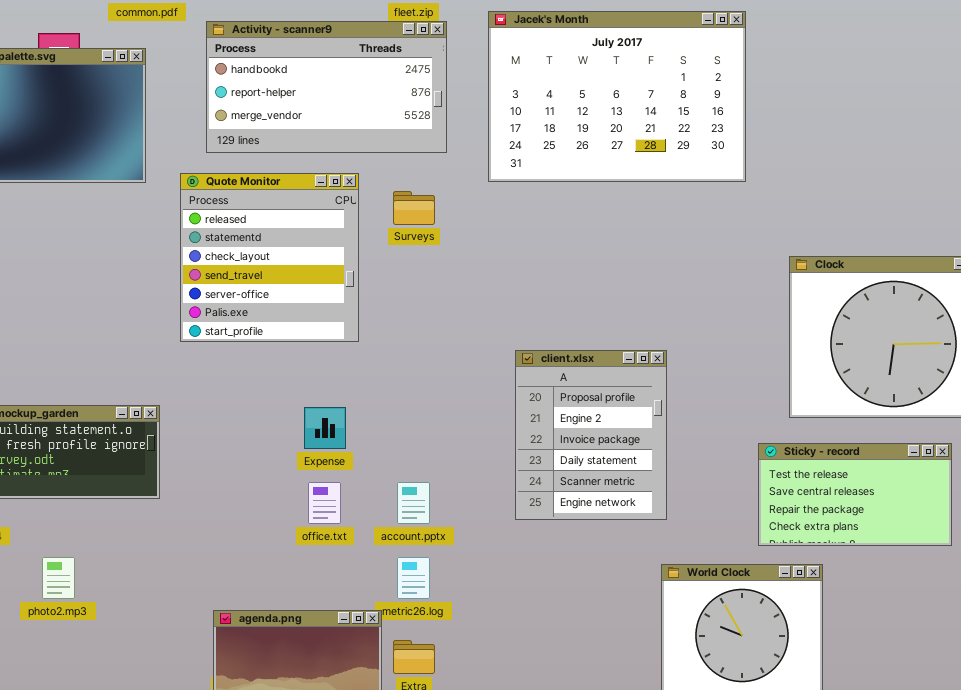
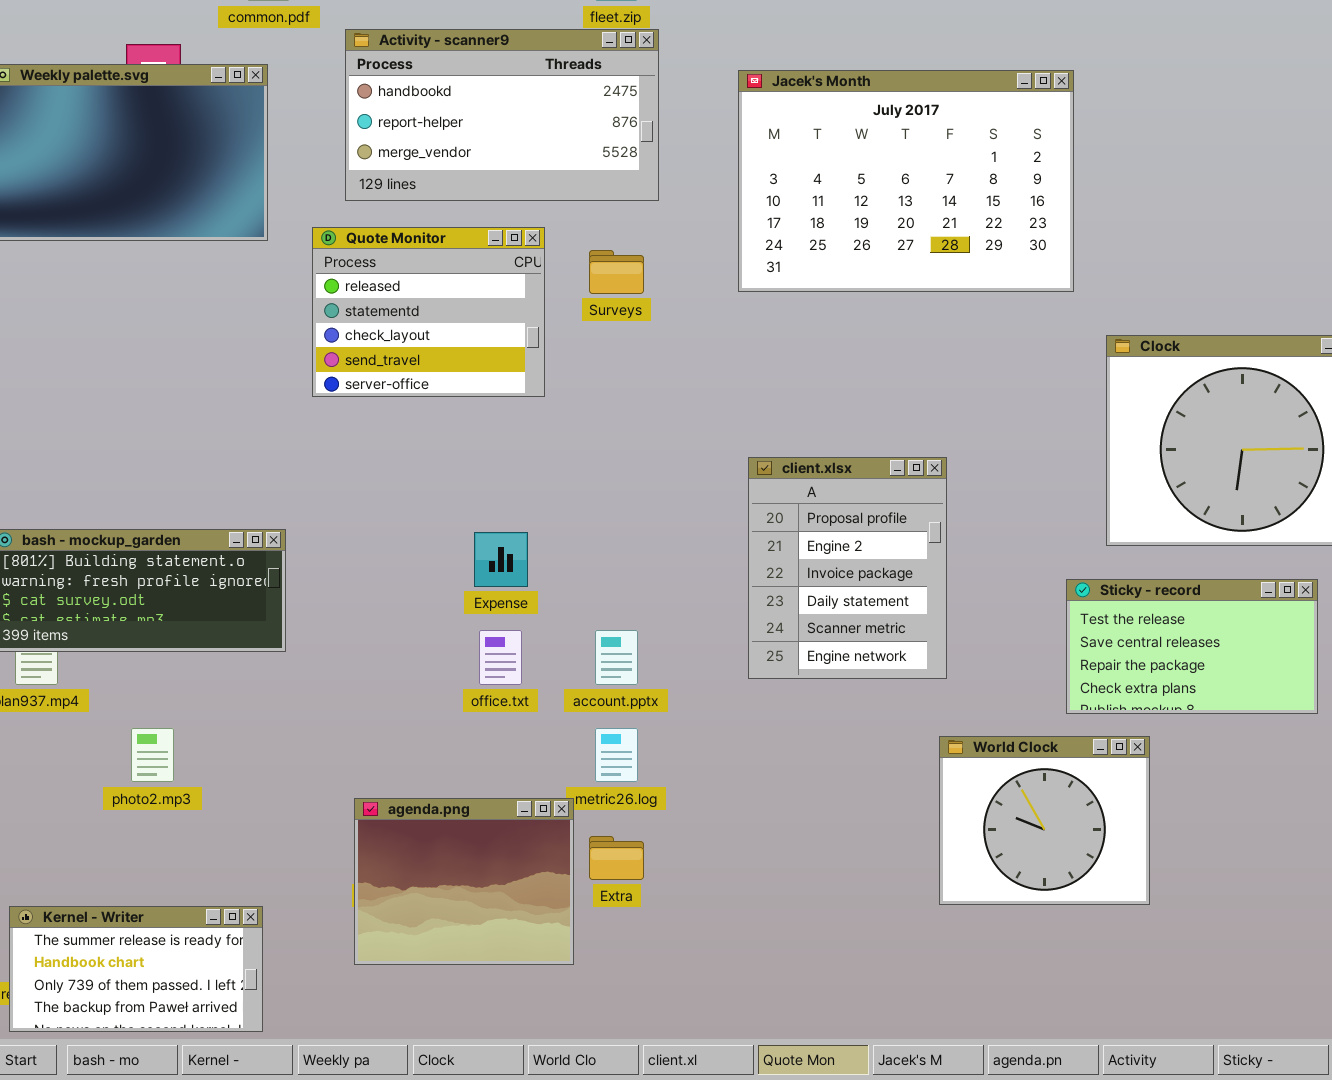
Jacek's Month: [488,11,746,182] -> [738,70,1074,292], moved
Quote Monitor: [180,173,359,342] -> [312,227,545,397], resized

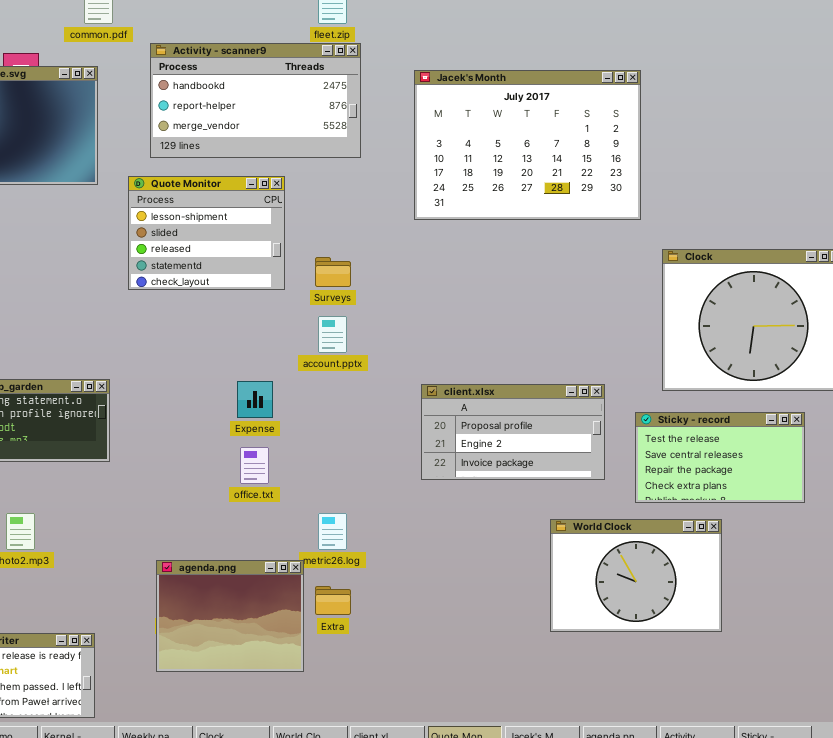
Quote Monitor: [312,227,545,397] -> [128,176,285,290], scrolled up 2 rows
Surveys: [589,250,644,294] -> [315,257,351,287], moved
client.xlsx: [748,457,947,679] -> [421,384,605,480], resized
account.pptx: [595,630,638,685] -> [318,316,347,353], moved
World Clock: [939,736,1150,905] -> [550,519,722,632], resized

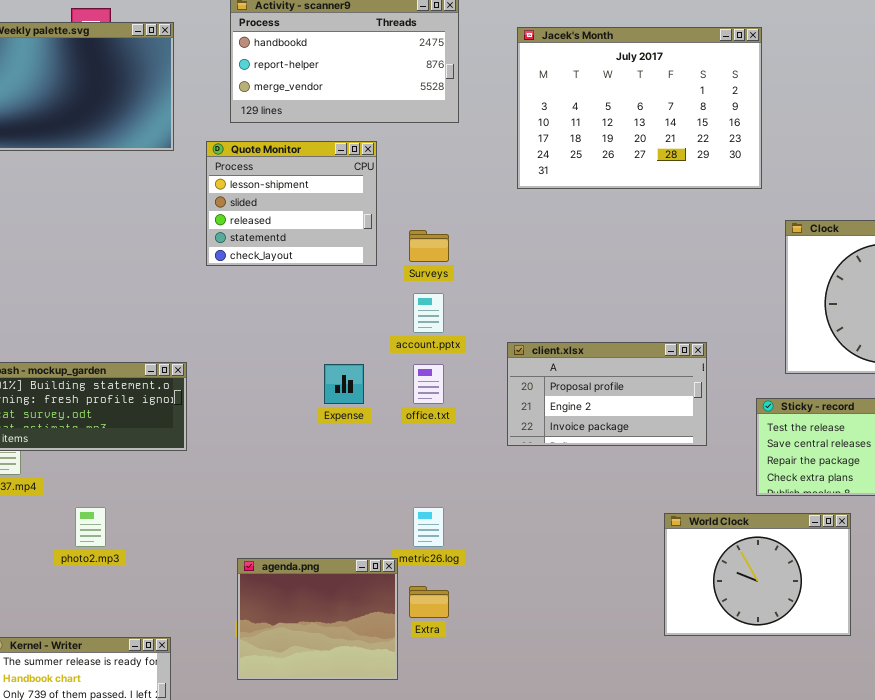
client.xlsx: [421,384,605,480] -> [507,342,707,446], moved
office.txt: [240,447,269,484] -> [413,364,444,404], moved

